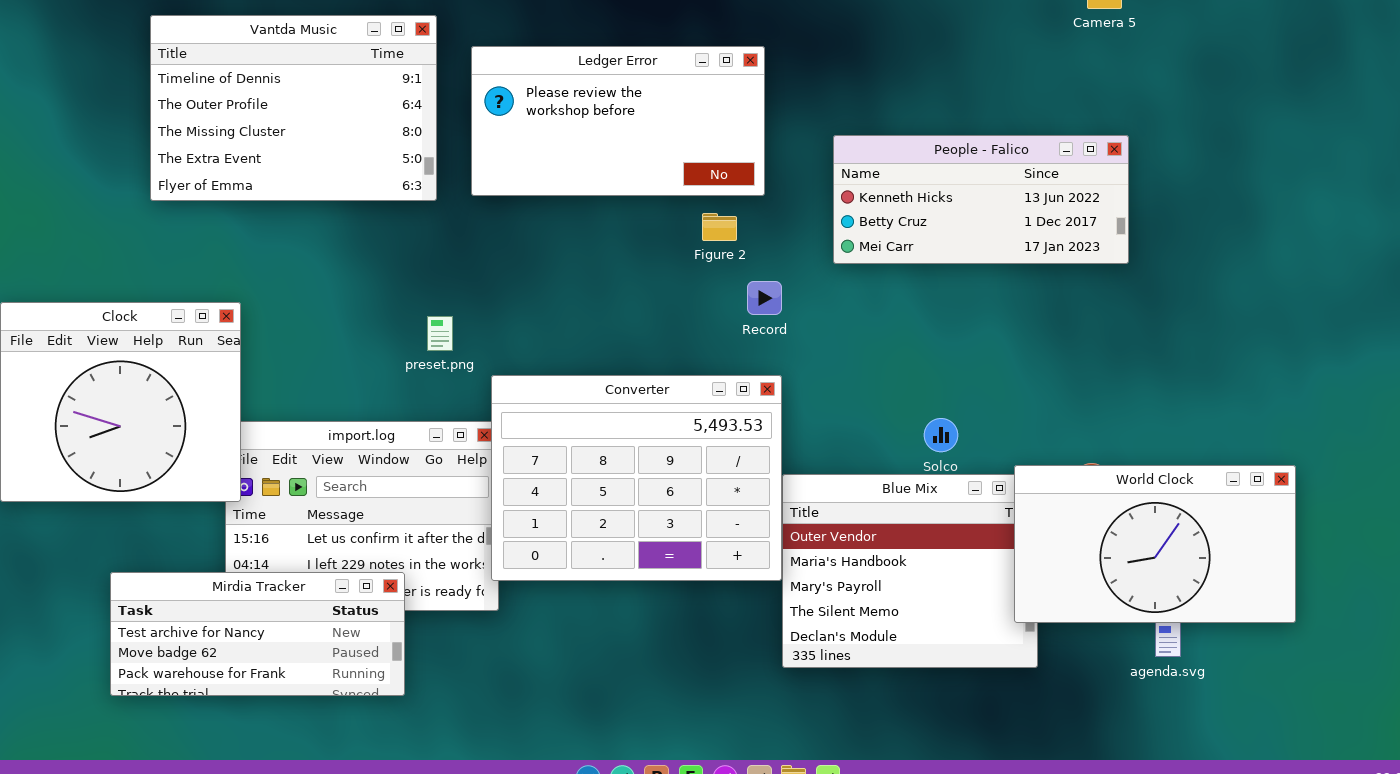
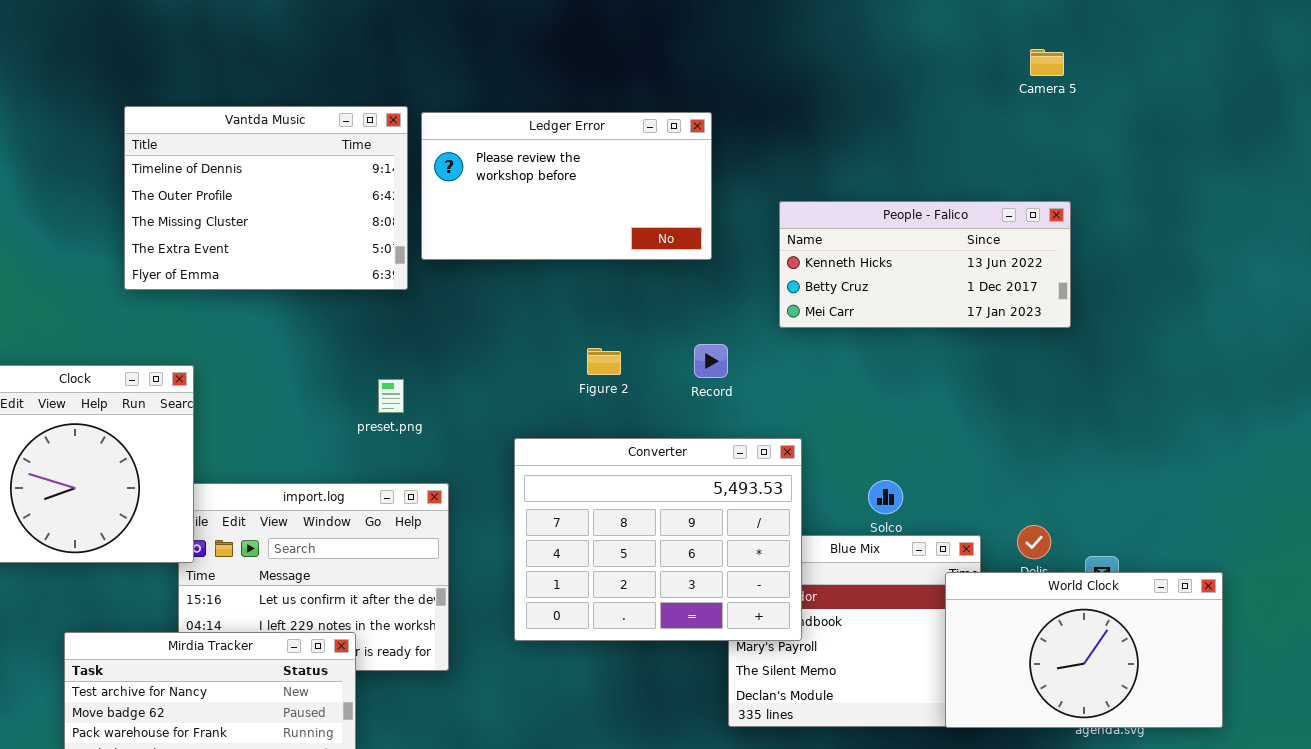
Vantda Music: [150,15,437,201] -> [124,106,408,290], moved
Figure 2: [702,213,737,241] -> [587,348,621,375], moved
Converter: [491,375,782,581] -> [514,438,802,641], moved
World Clock: [1014,465,1296,623] -> [945,572,1223,728], moved

